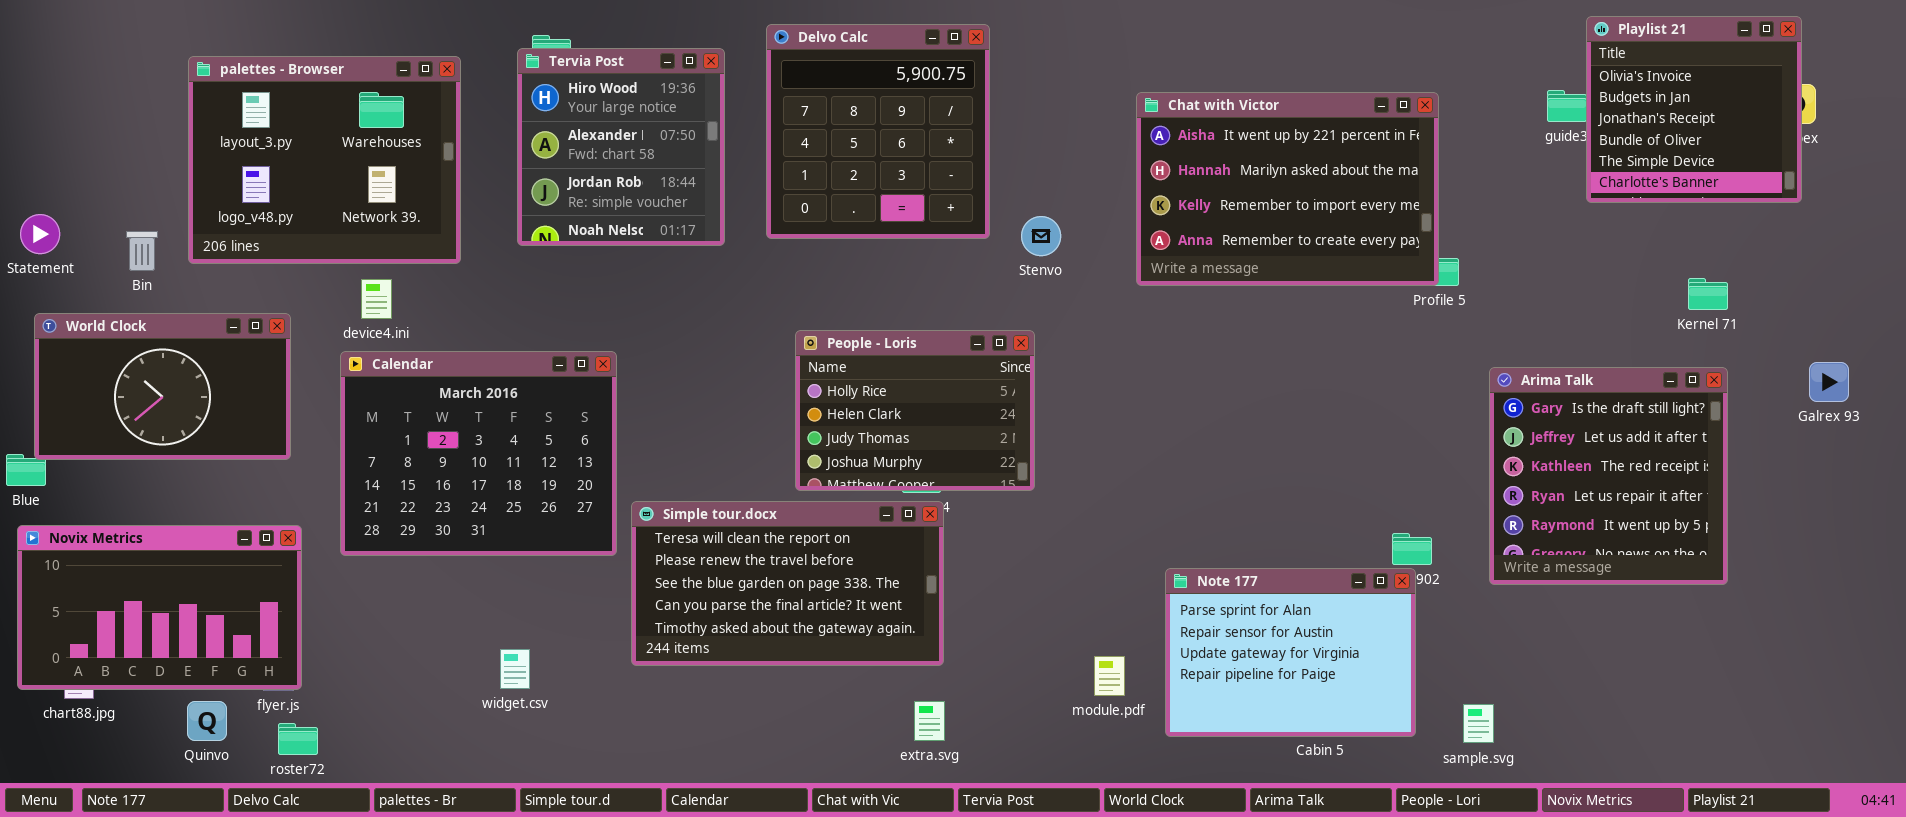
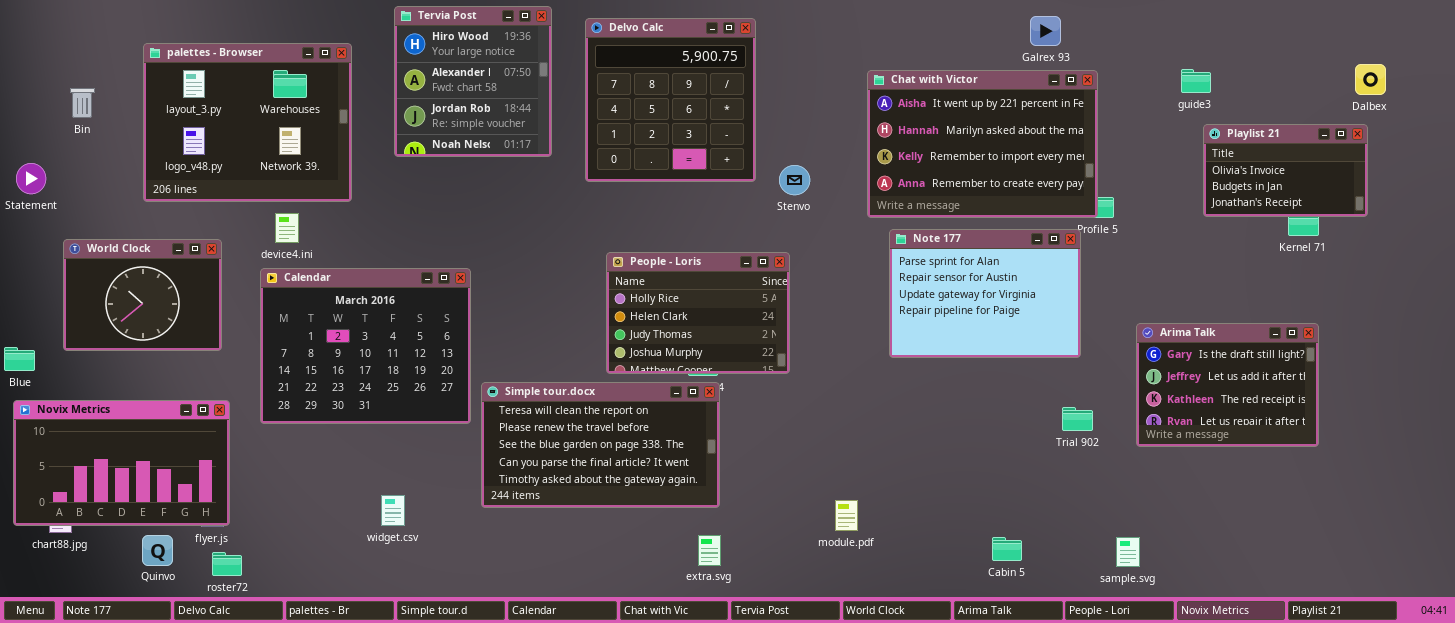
Playlist 21: [1586,16,1802,203] -> [1203,124,1368,217], moved, resized
Tervia Post: [517,48,725,246] -> [394,6,552,157], moved
Bin: [126,231,158,271] -> [70,88,95,118], moved
World Clock: [34,313,291,460] -> [63,239,222,351], resized
Galrex 93: [1809,362,1849,402] -> [1030,16,1061,46], moved
Arima Talk: [1489,367,1728,585] -> [1136,323,1319,447], resized
Note 177: [1165,568,1416,737] -> [889,229,1081,358], moved

